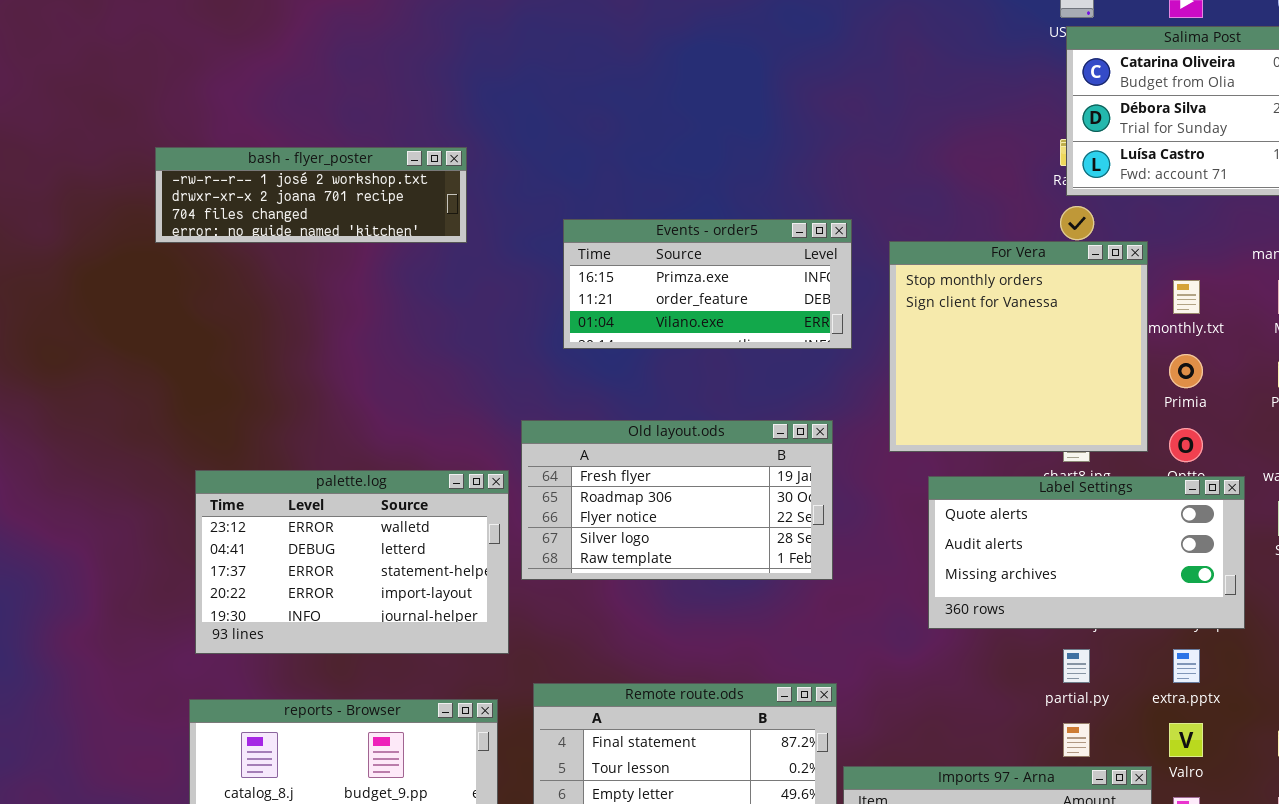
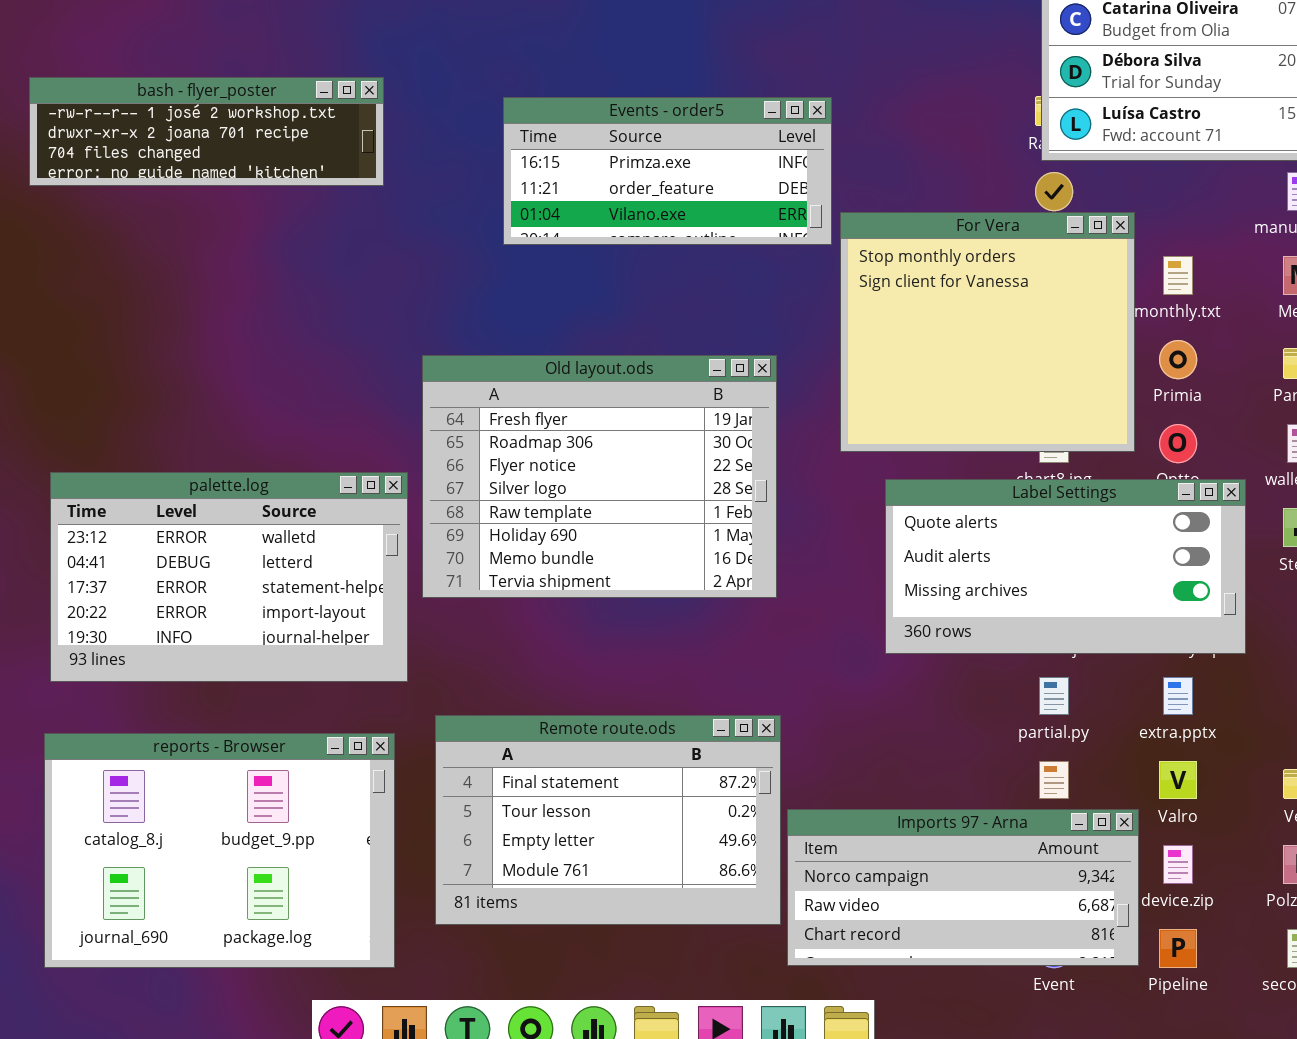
bash - flyer_poster: [155,147,467,243] -> [29,77,384,186], moved
Events - order5: [563,219,852,349] -> [503,97,832,245], moved
Old layout.ods: [521,420,833,580] -> [422,355,777,598], resized

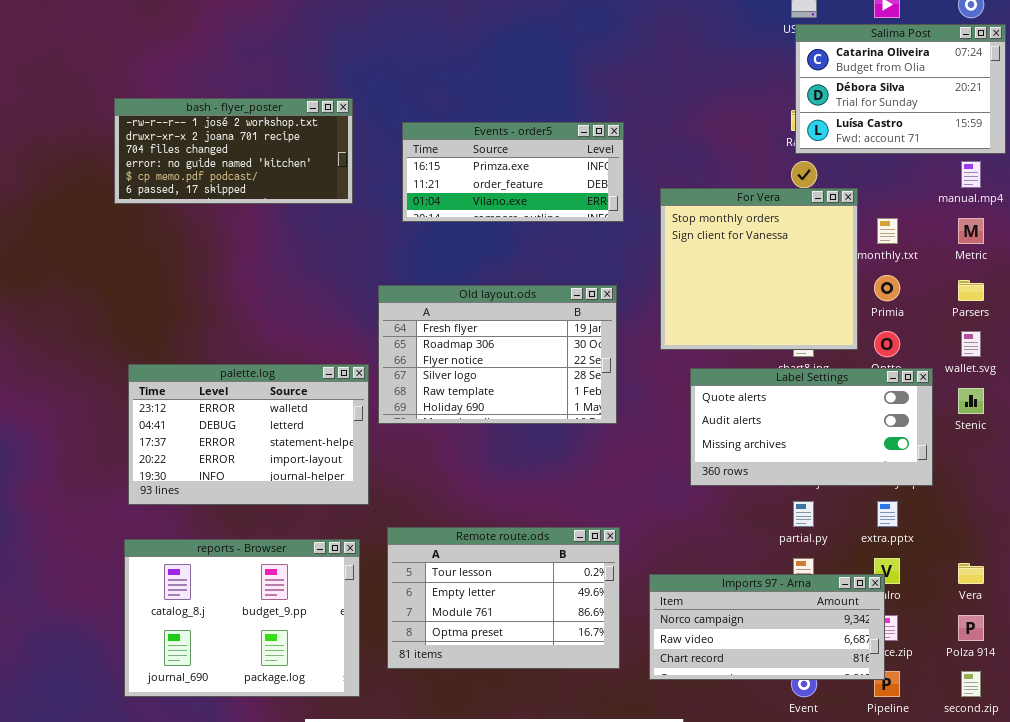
bash - flyer_poster: [29,77,384,186] -> [114,98,353,204], resized
Events - order5: [503,97,832,245] -> [402,122,624,222], moved
Old layout.ods: [422,355,777,598] -> [378,285,617,424], resized
Remote route.ods: [435,715,781,925] -> [387,527,620,669], scrolled down 1 row
Imports 97 - Arna: [787,809,1139,966] -> [649,574,885,680], moved

